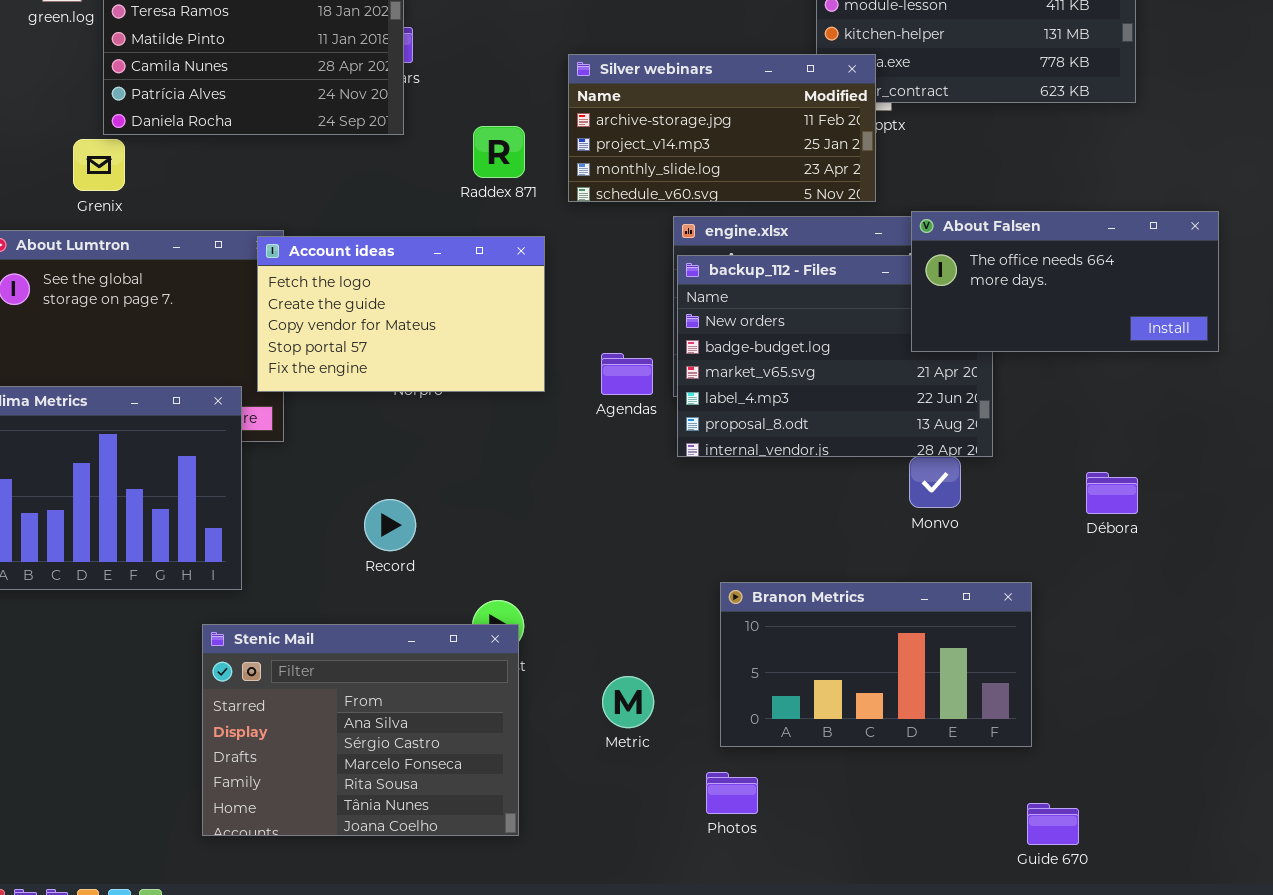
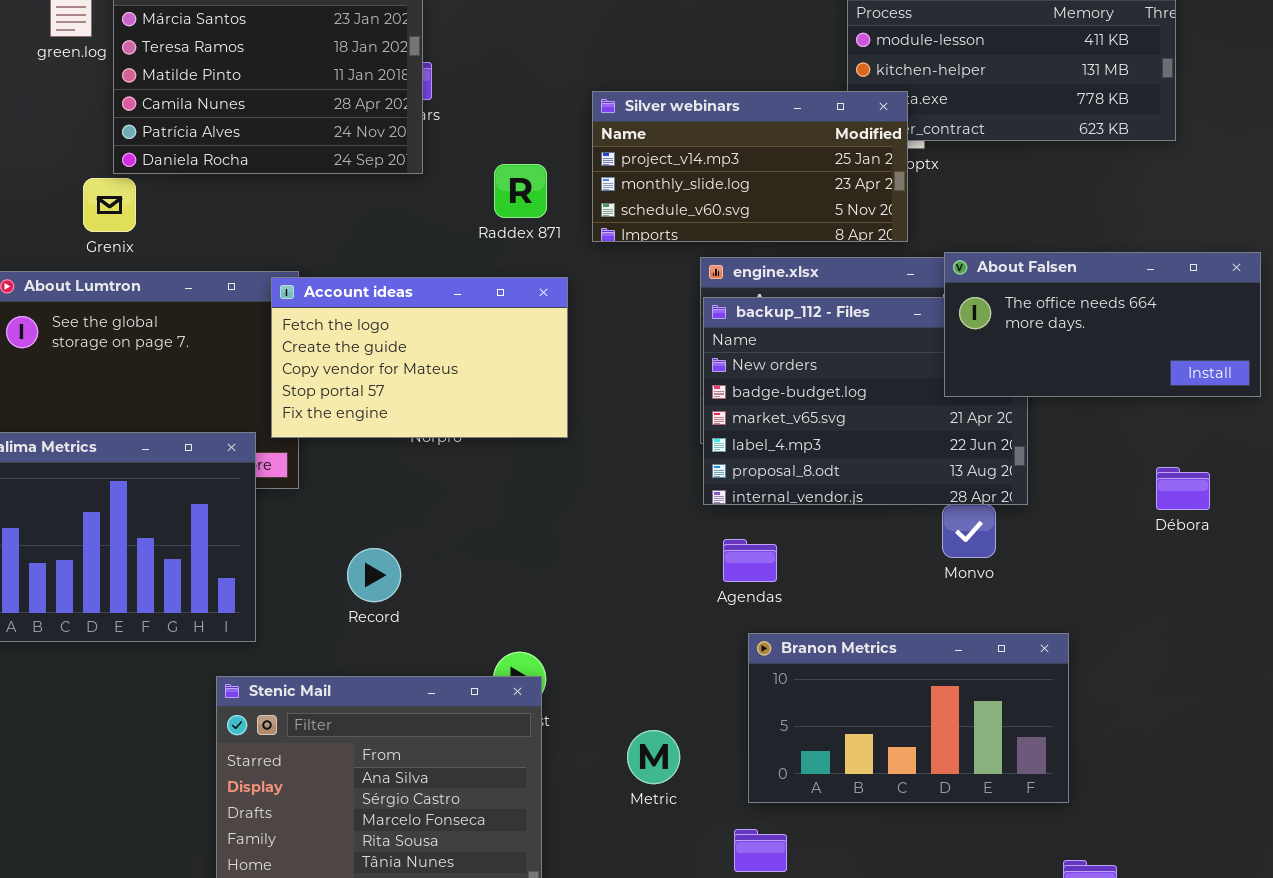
Silver webinars: [568,54,876,202] -> [592,91,908,242], scrolled down 1 row
Agendas: [601,353,653,395] -> [723,539,777,582], moved
Débora: [1086,472,1138,514] -> [1156,467,1210,510], moved
Record: [364,499,416,551] -> [347,548,401,602], moved

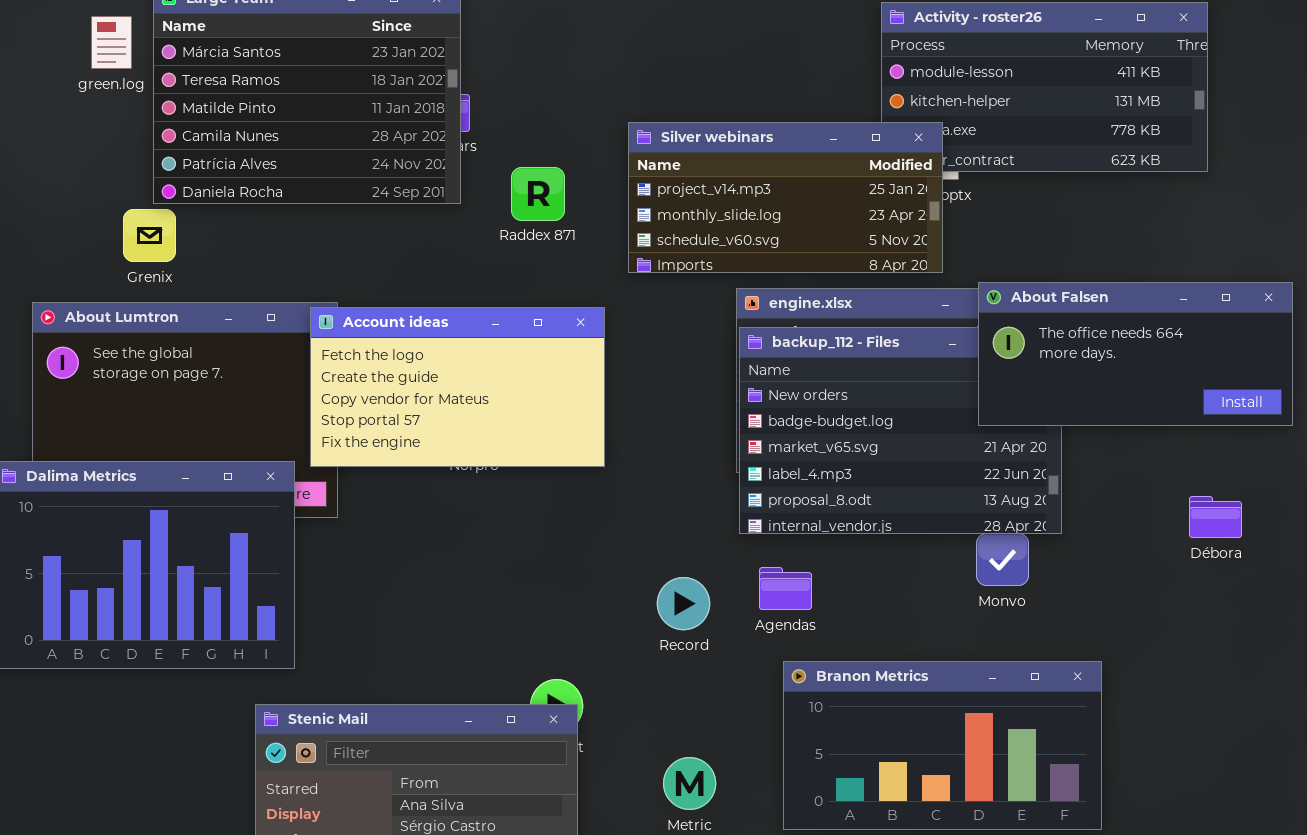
Raddex 871: [494,164,547,218] -> [511,167,565,221], moved
Record: [347,548,401,602] -> [657,577,710,630], moved

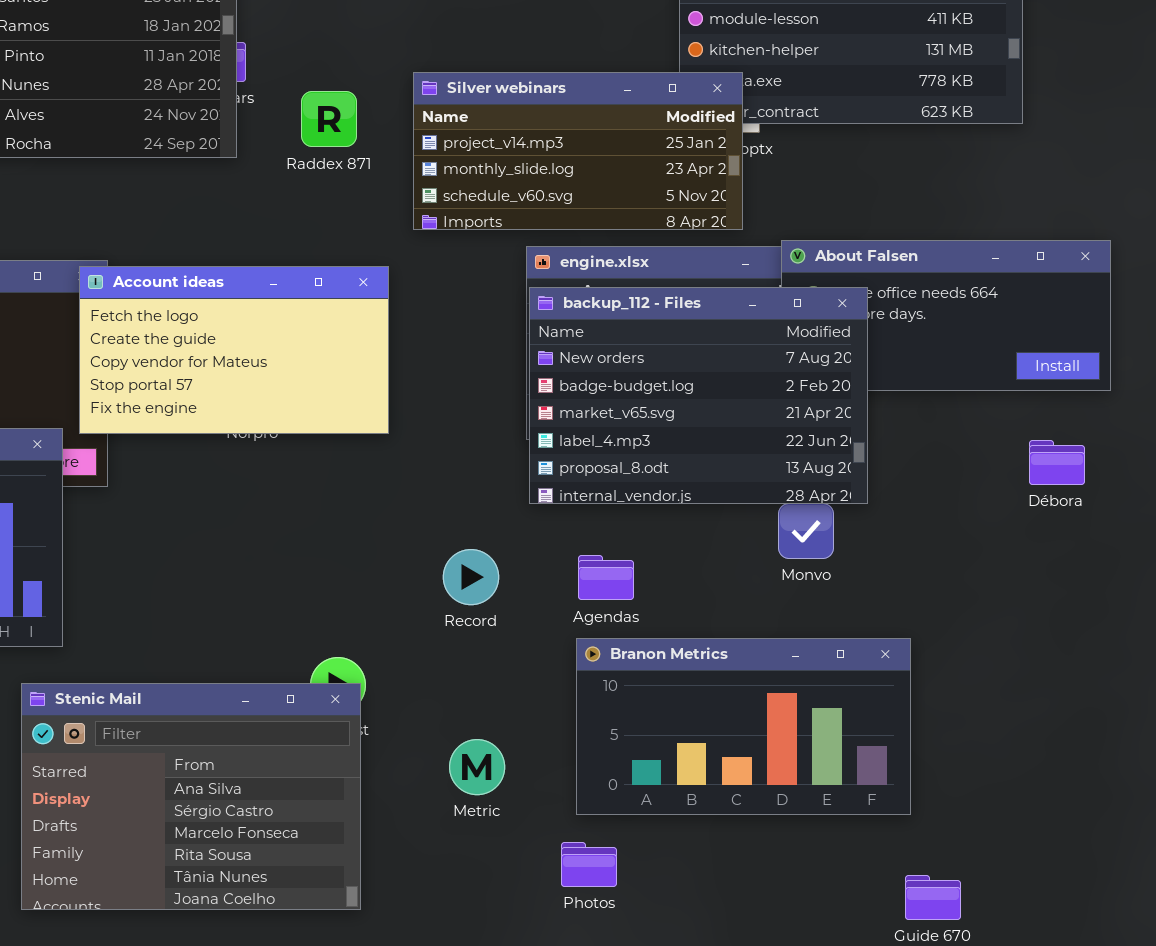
Raddex 871: [511,167,565,221] -> [301,91,357,147], moved
backup_112 - Files: [739,327,1062,534] -> [529,287,868,504], raised
Débora: [1189,496,1242,538] -> [1029,440,1085,485], moved
Agendas: [759,567,812,610] -> [578,555,634,600], moved

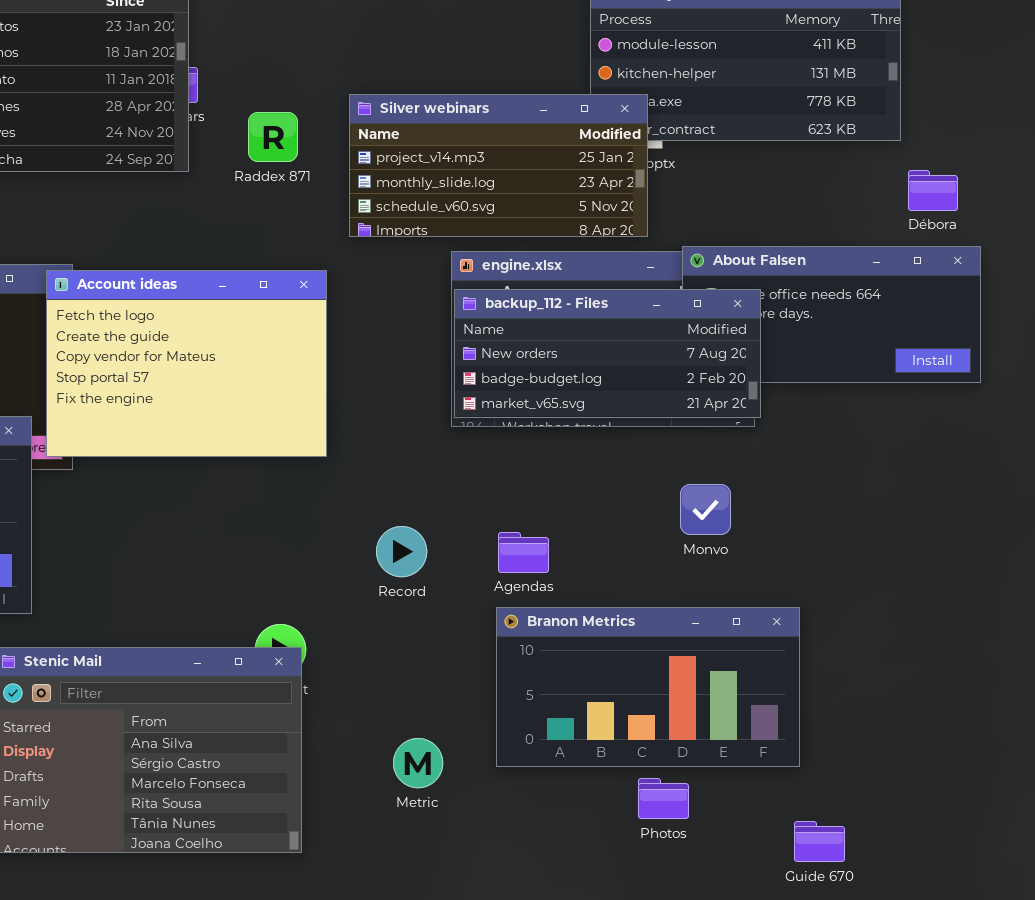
Account ideas: [79,266,389,434] -> [46,270,327,457], resized
backup_112 - Files: [529,287,868,504] -> [454,289,761,418], resized
Débora: [1029,440,1085,485] -> [908,170,958,211], moved
Metric: [449,739,505,795] -> [393,738,443,788], moved
Photos: [561,842,617,887] -> [638,778,689,819], moved

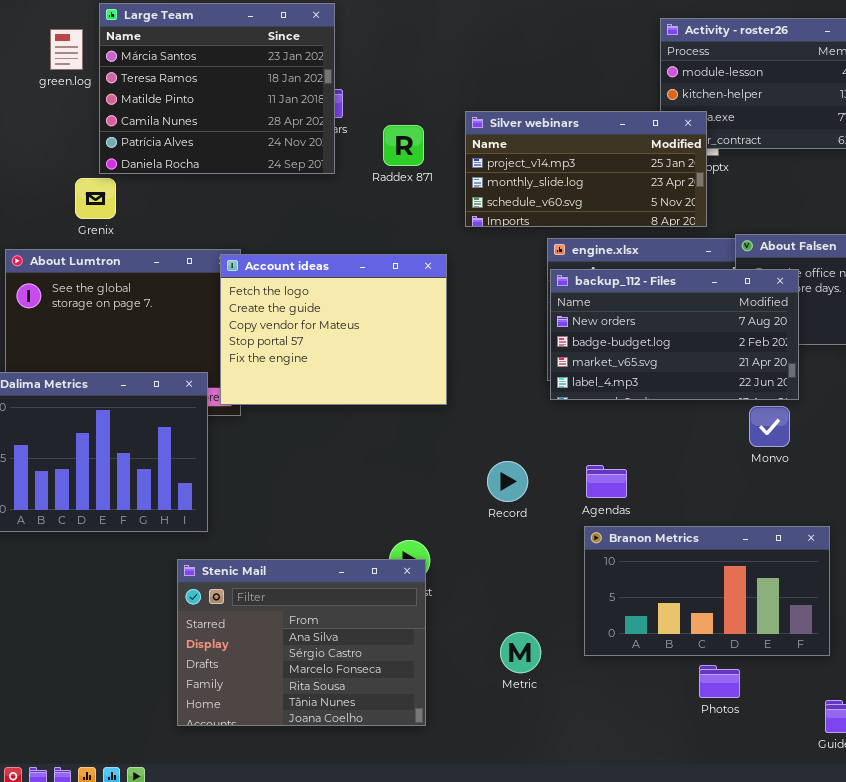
backup_112 - Files: [454,289,761,418] -> [550,269,799,400], resized
Monvo: [680,484,731,535] -> [749,406,790,447], moved

